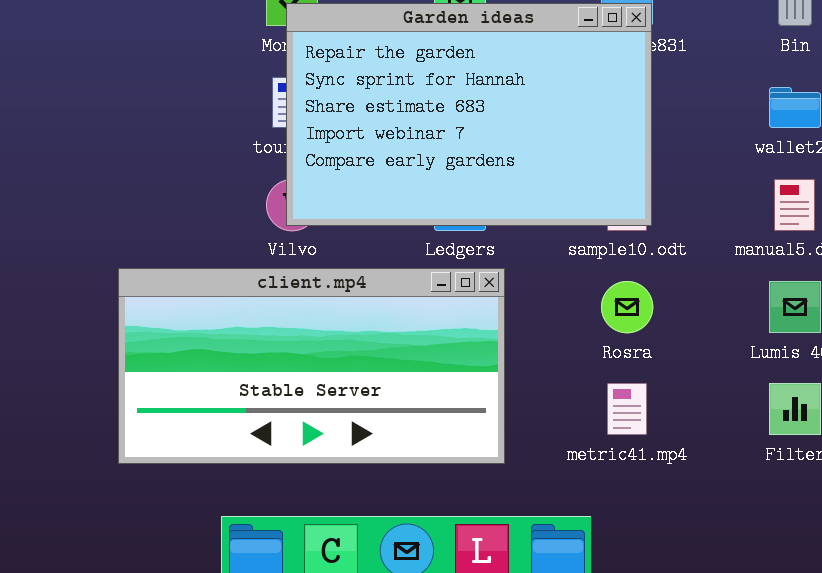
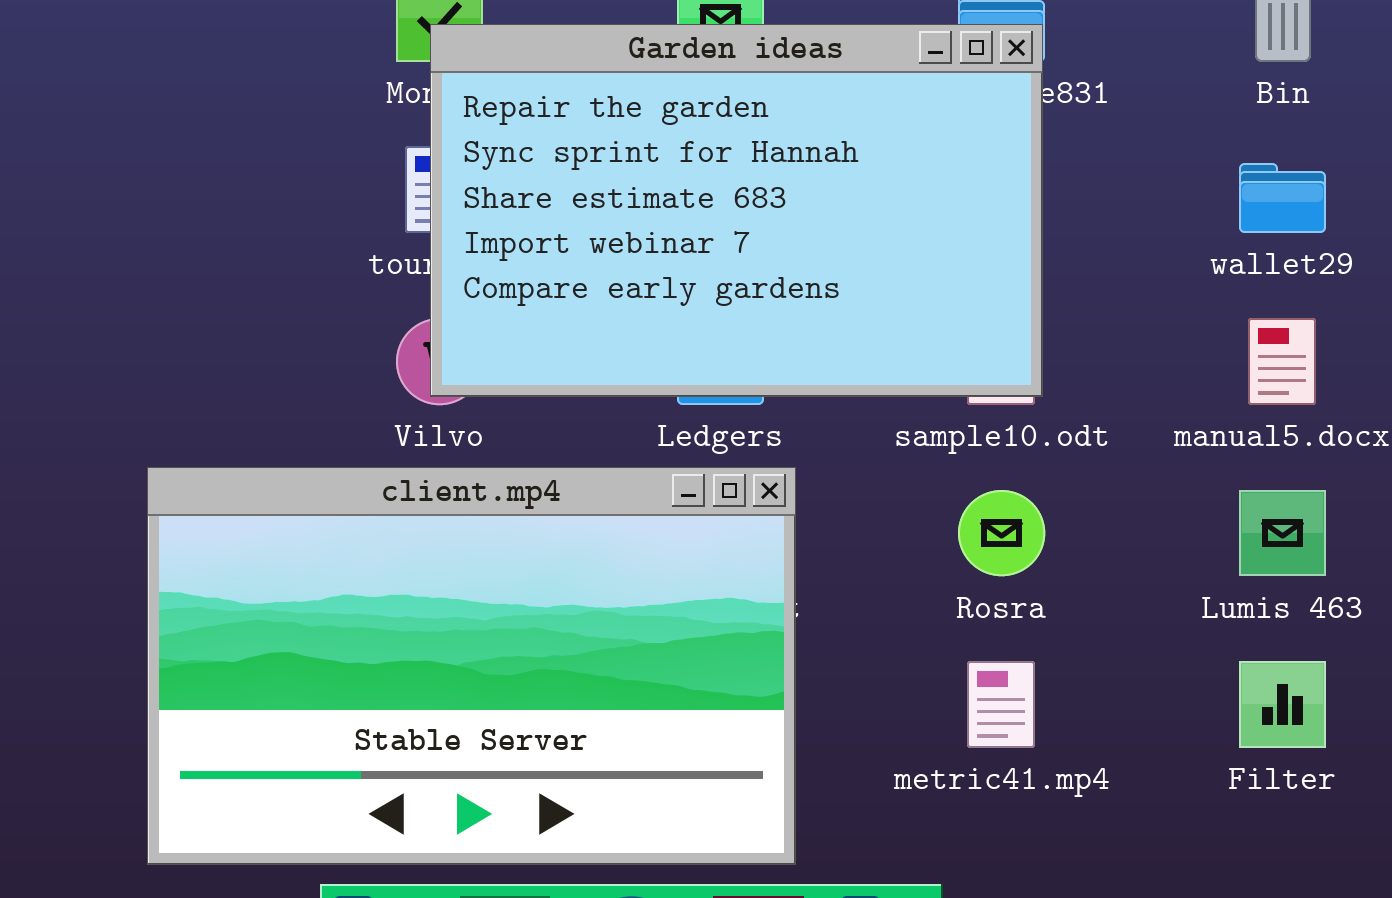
client.mp4: [118,268,505,464] -> [147,467,796,865], resized

